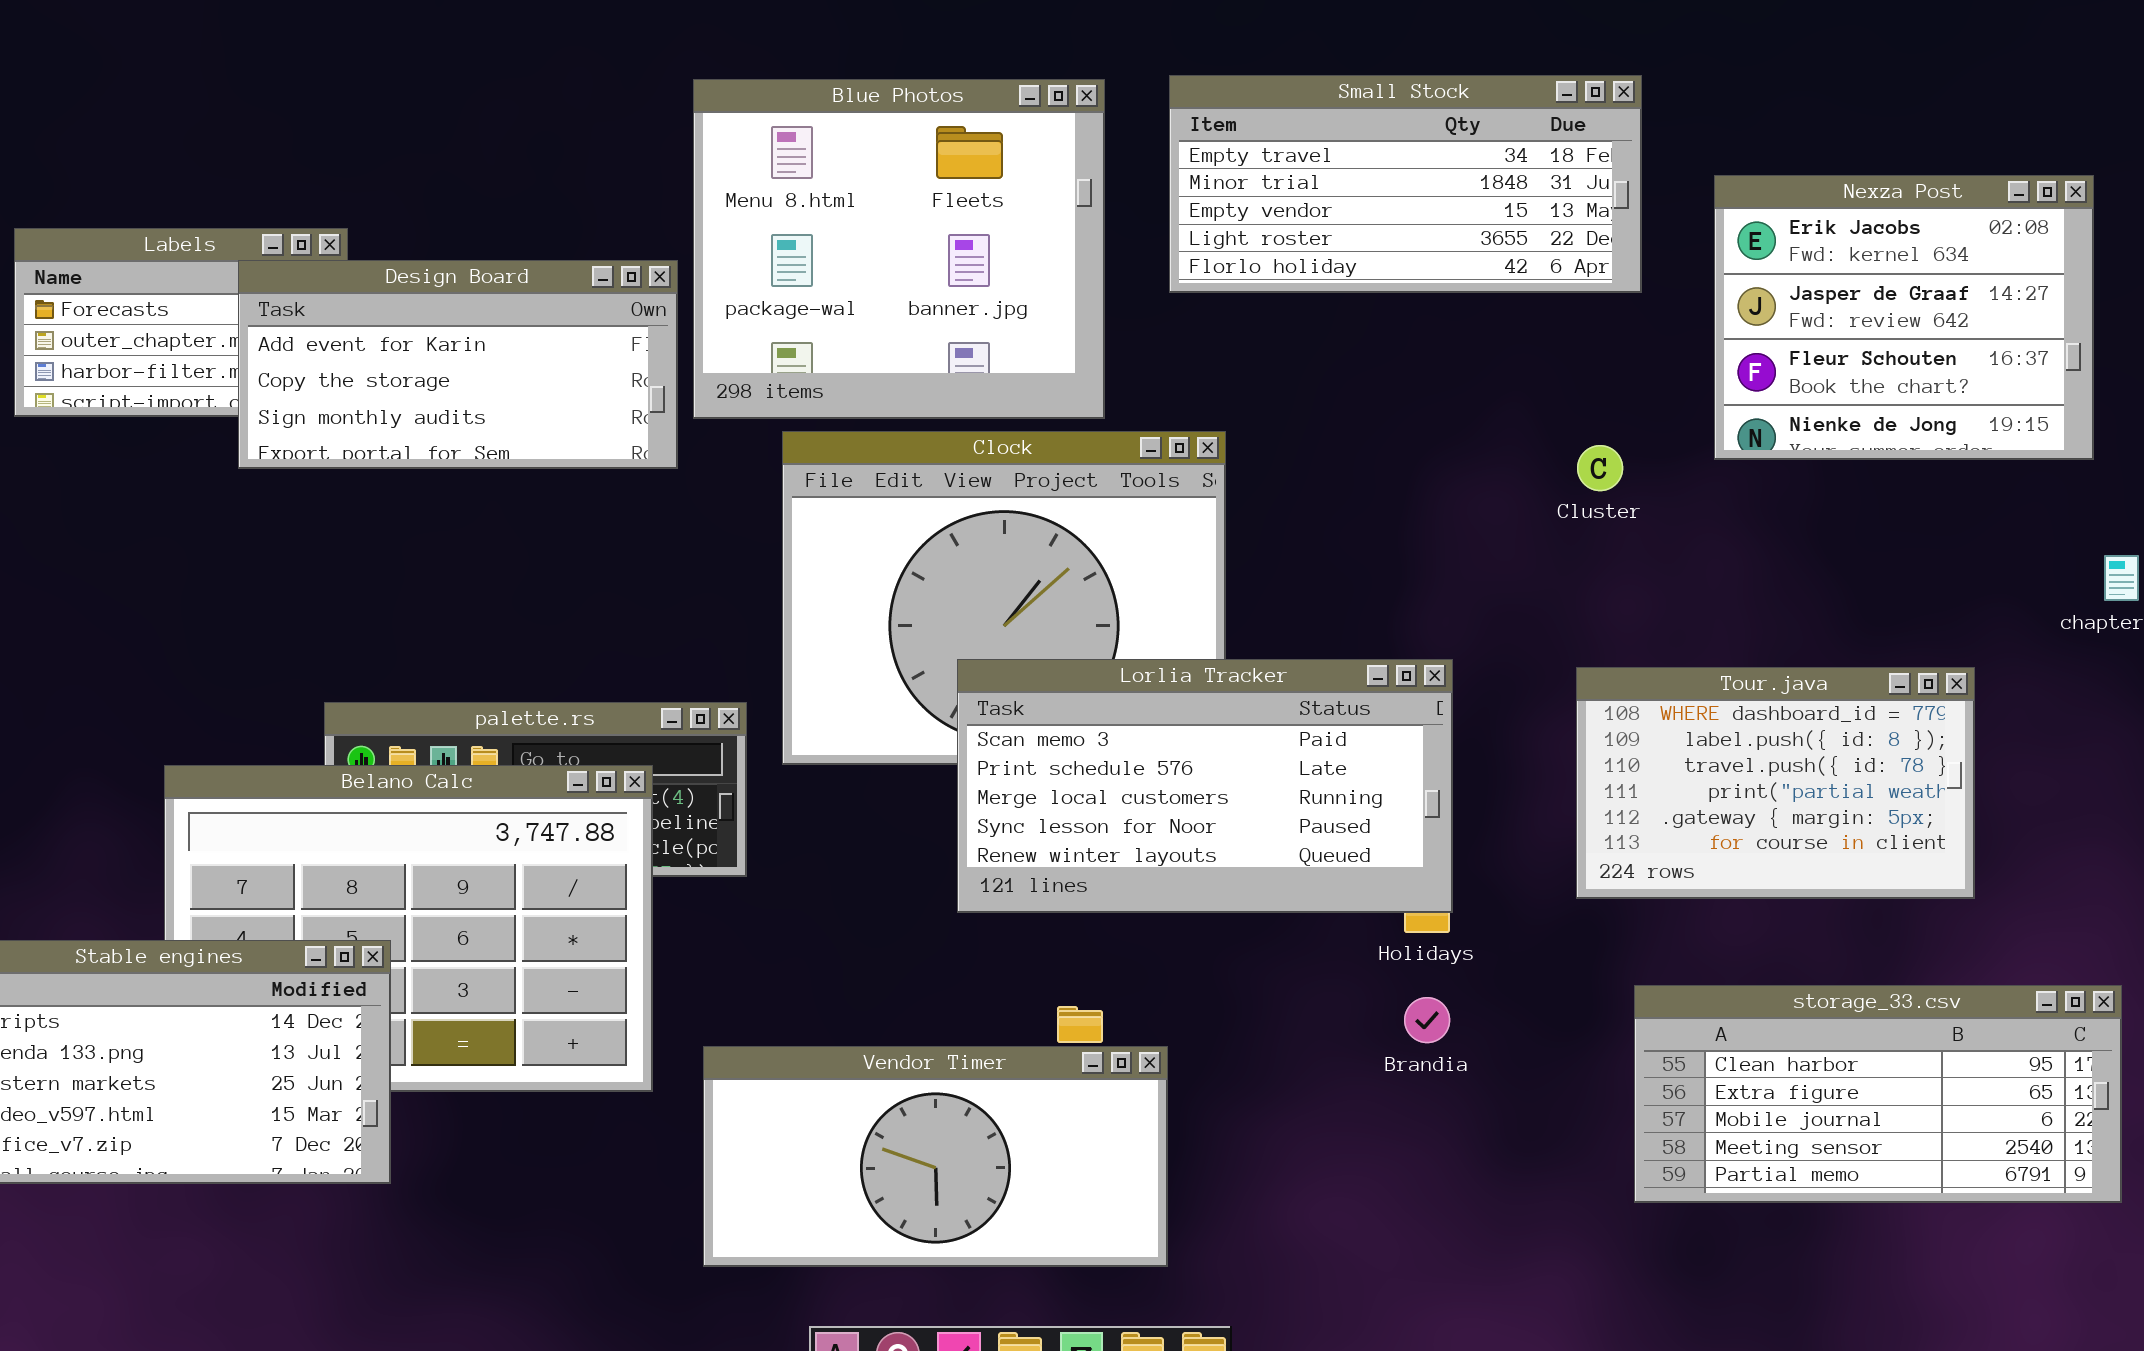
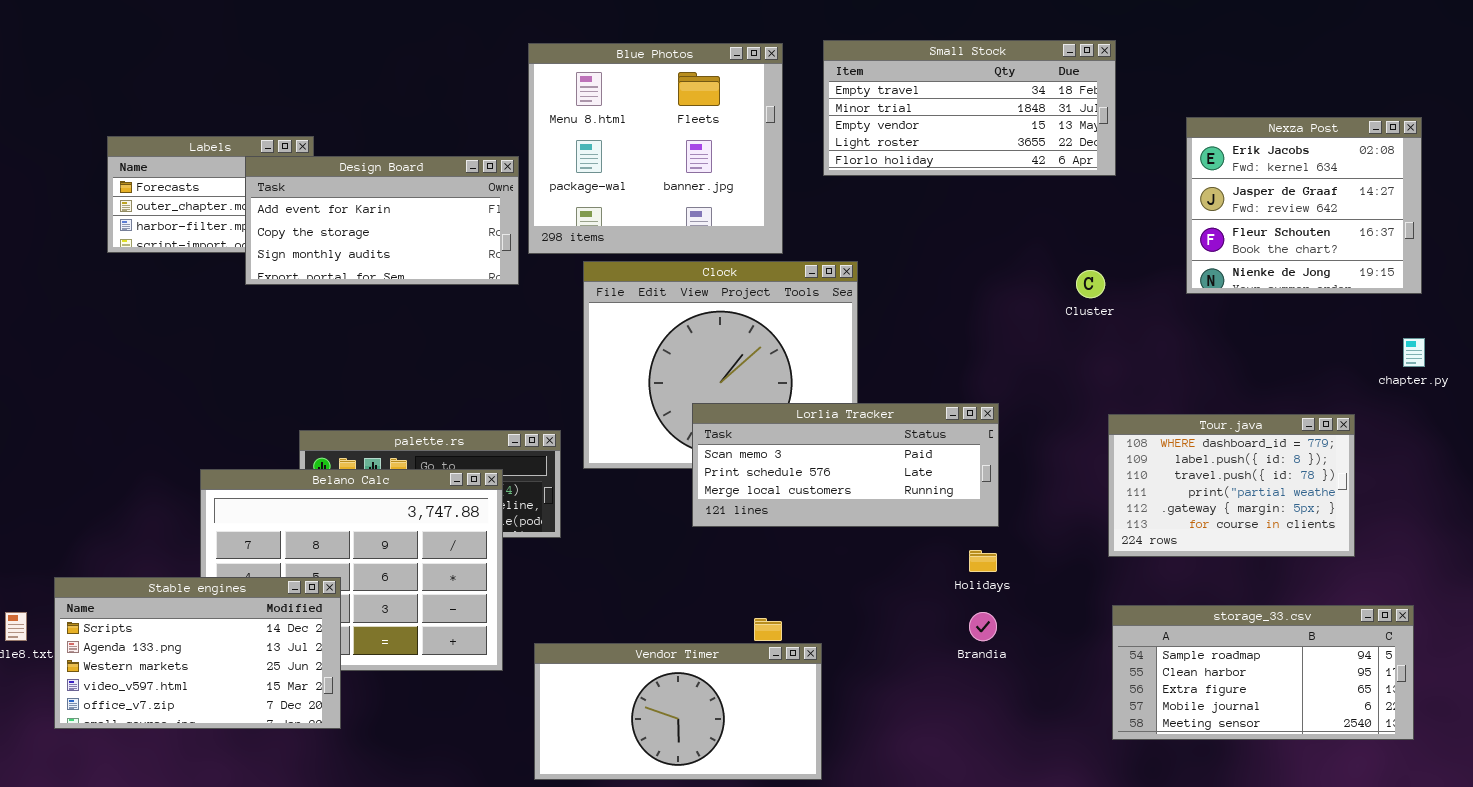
Nexza Post: [1714,175,2094,460] -> [1186,117,1422,294], moved
Lorlia Tracker: [957,659,1453,913] -> [692,403,999,527], resized
Tour.java: [1576,667,1975,899] -> [1108,414,1355,557], moved
storage_33.csv: [1634,985,2122,1203] -> [1112,605,1414,740], scrolled up 1 row

